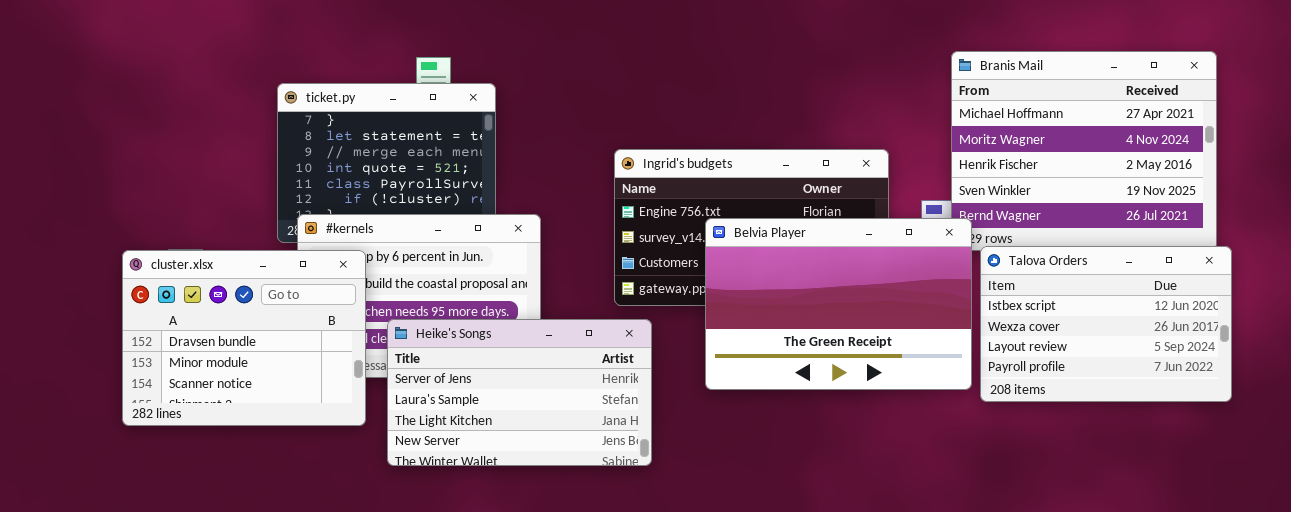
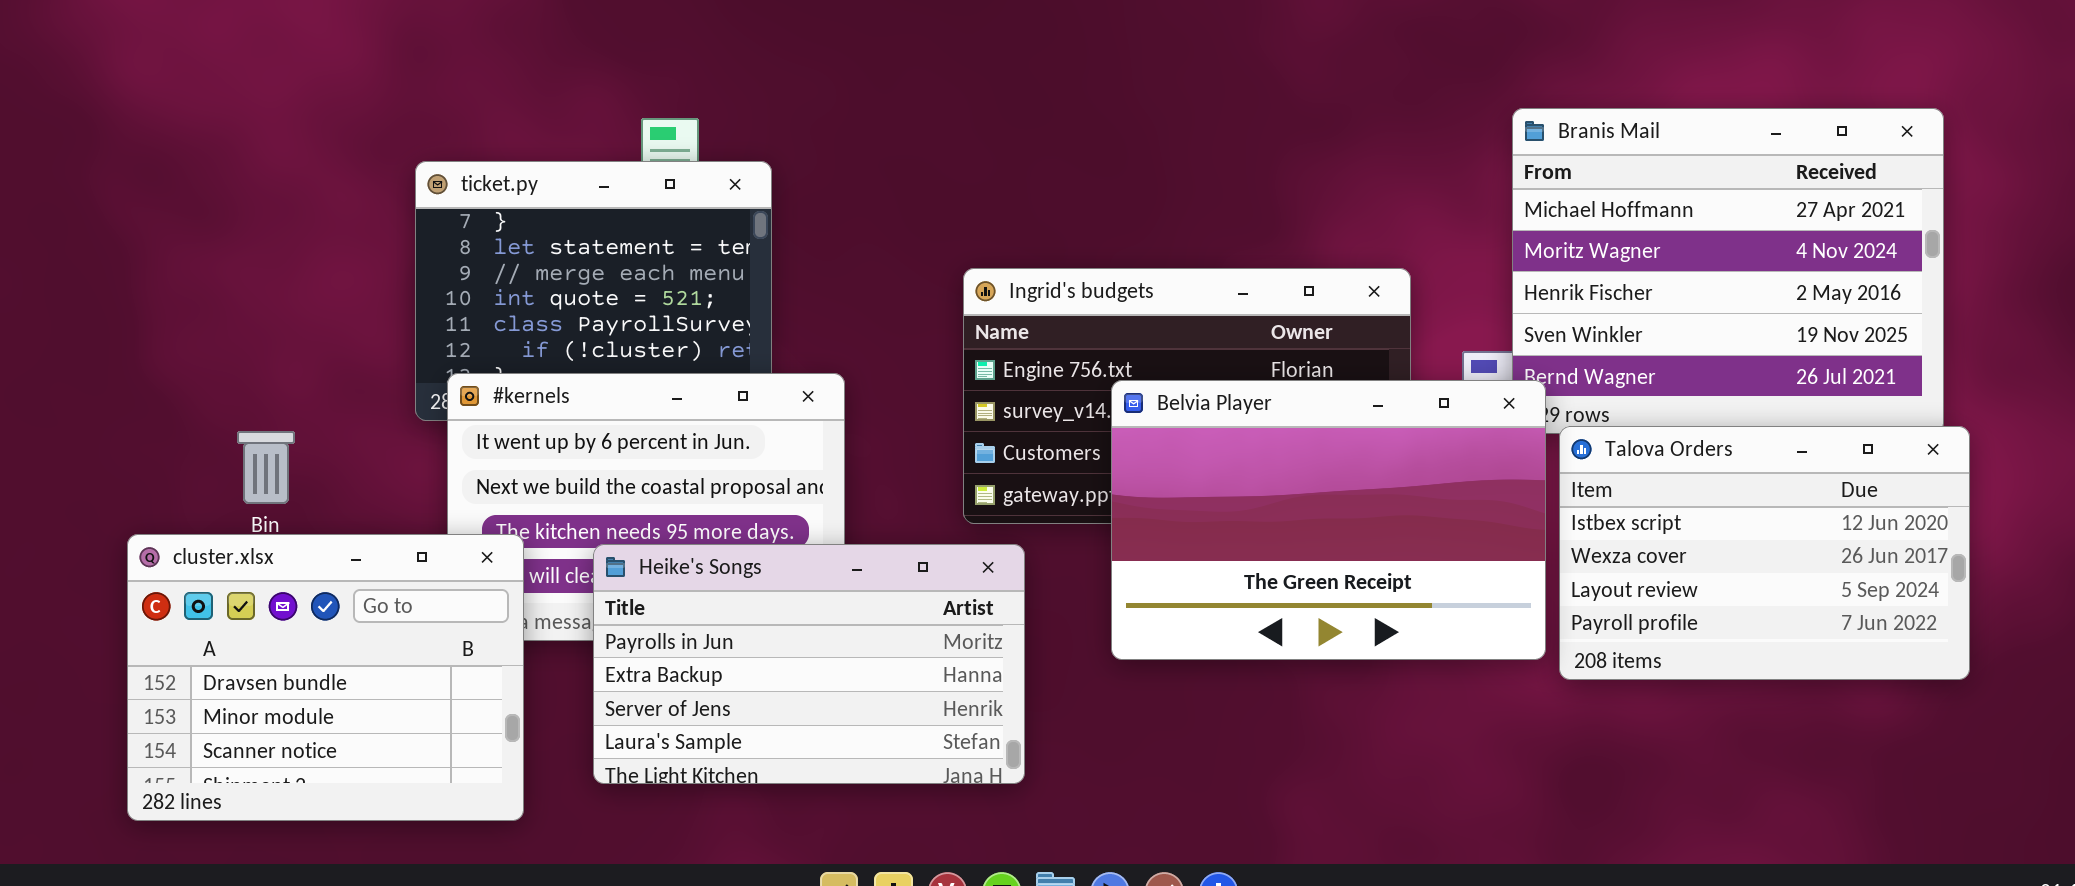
cluster.xlsx: [122,250,366,426] -> [127,534,524,821], moved
Heike's Songs: [387,319,652,466] -> [593,544,1025,784], scrolled up 2 rows

